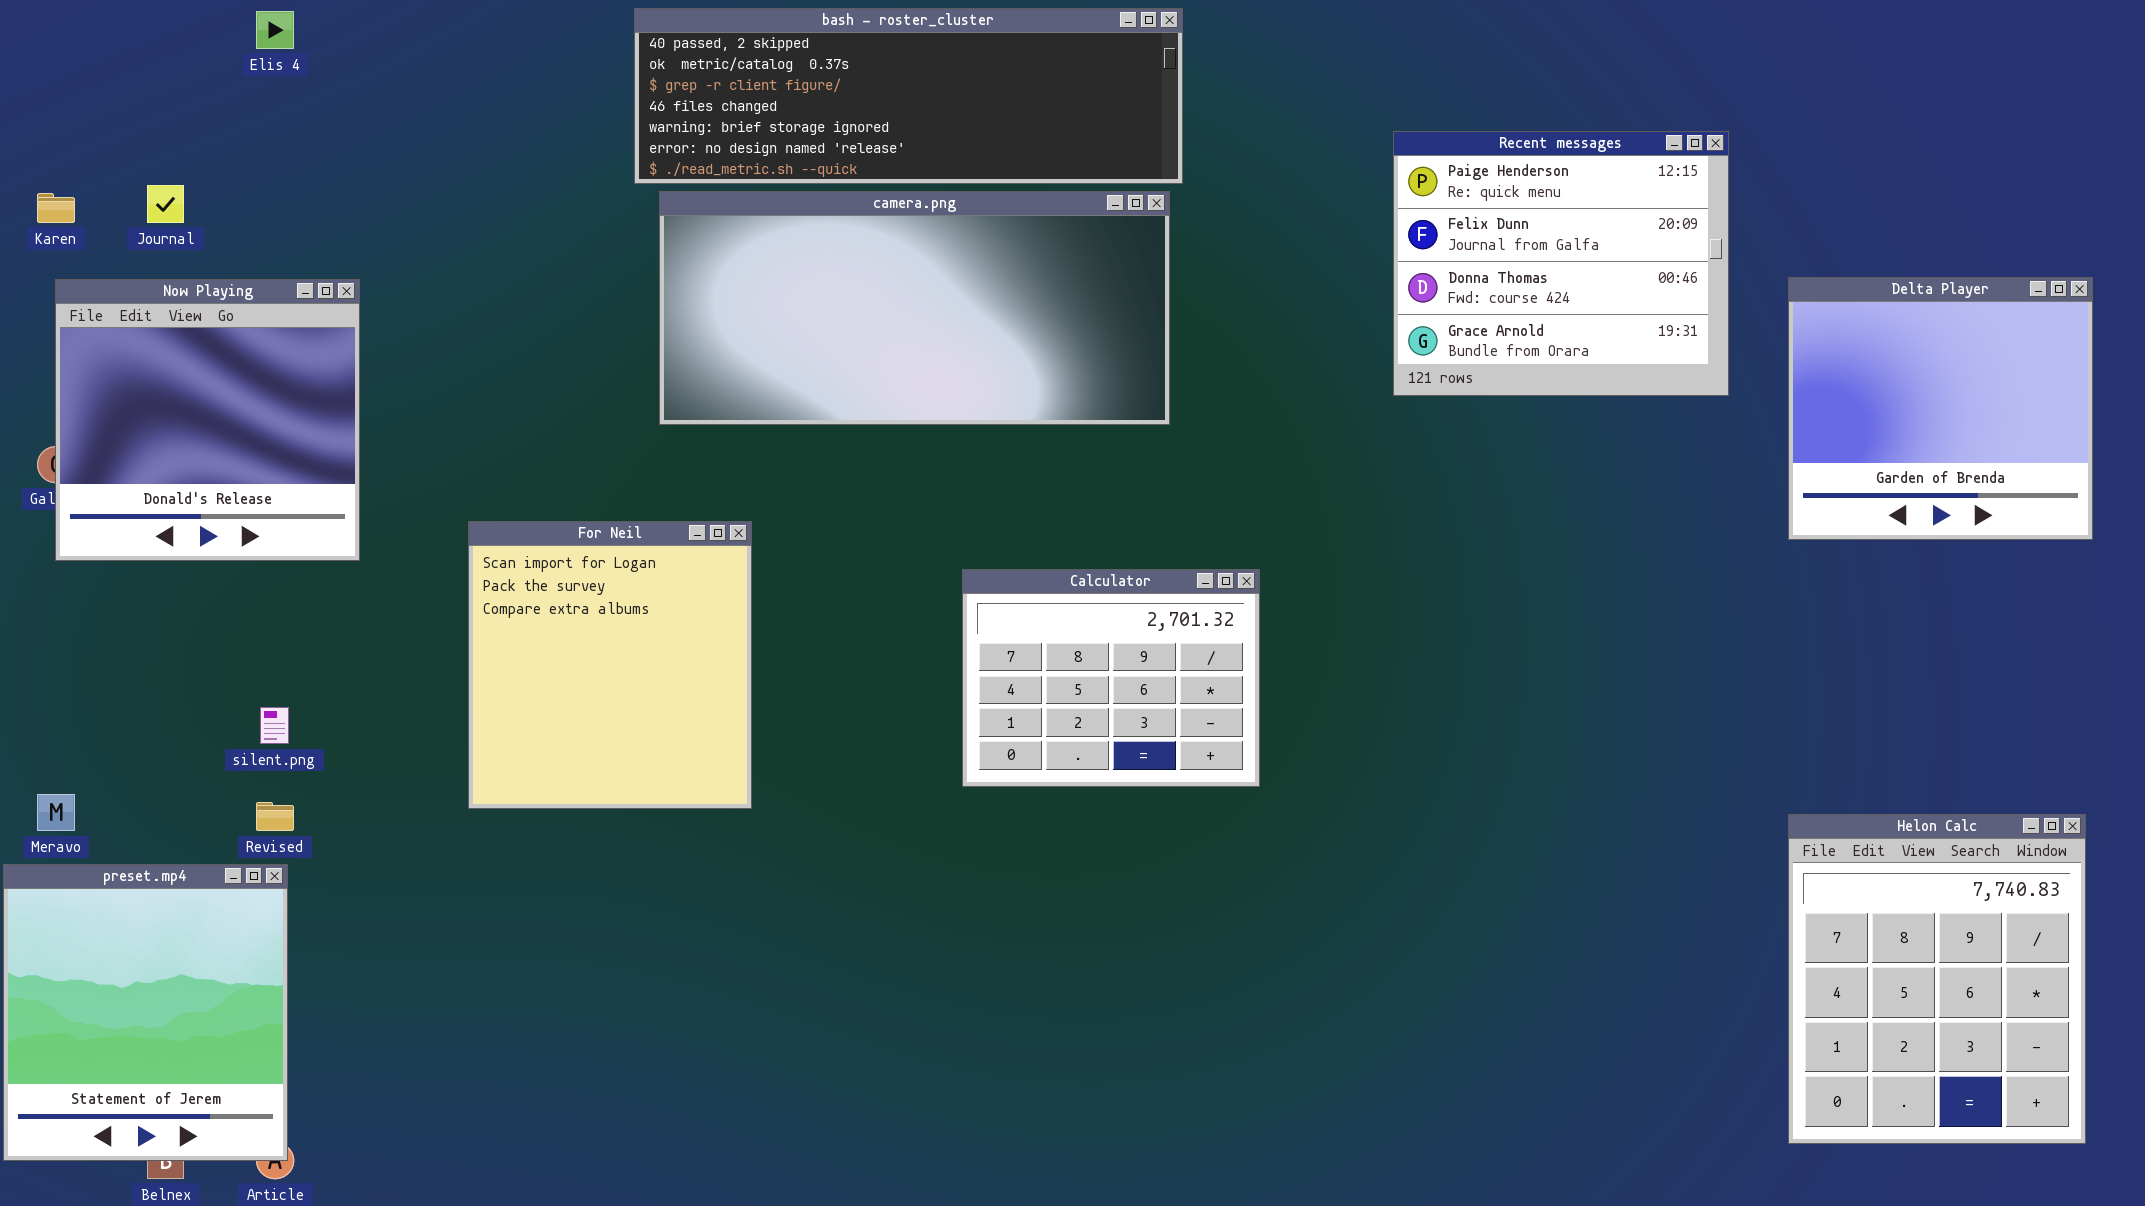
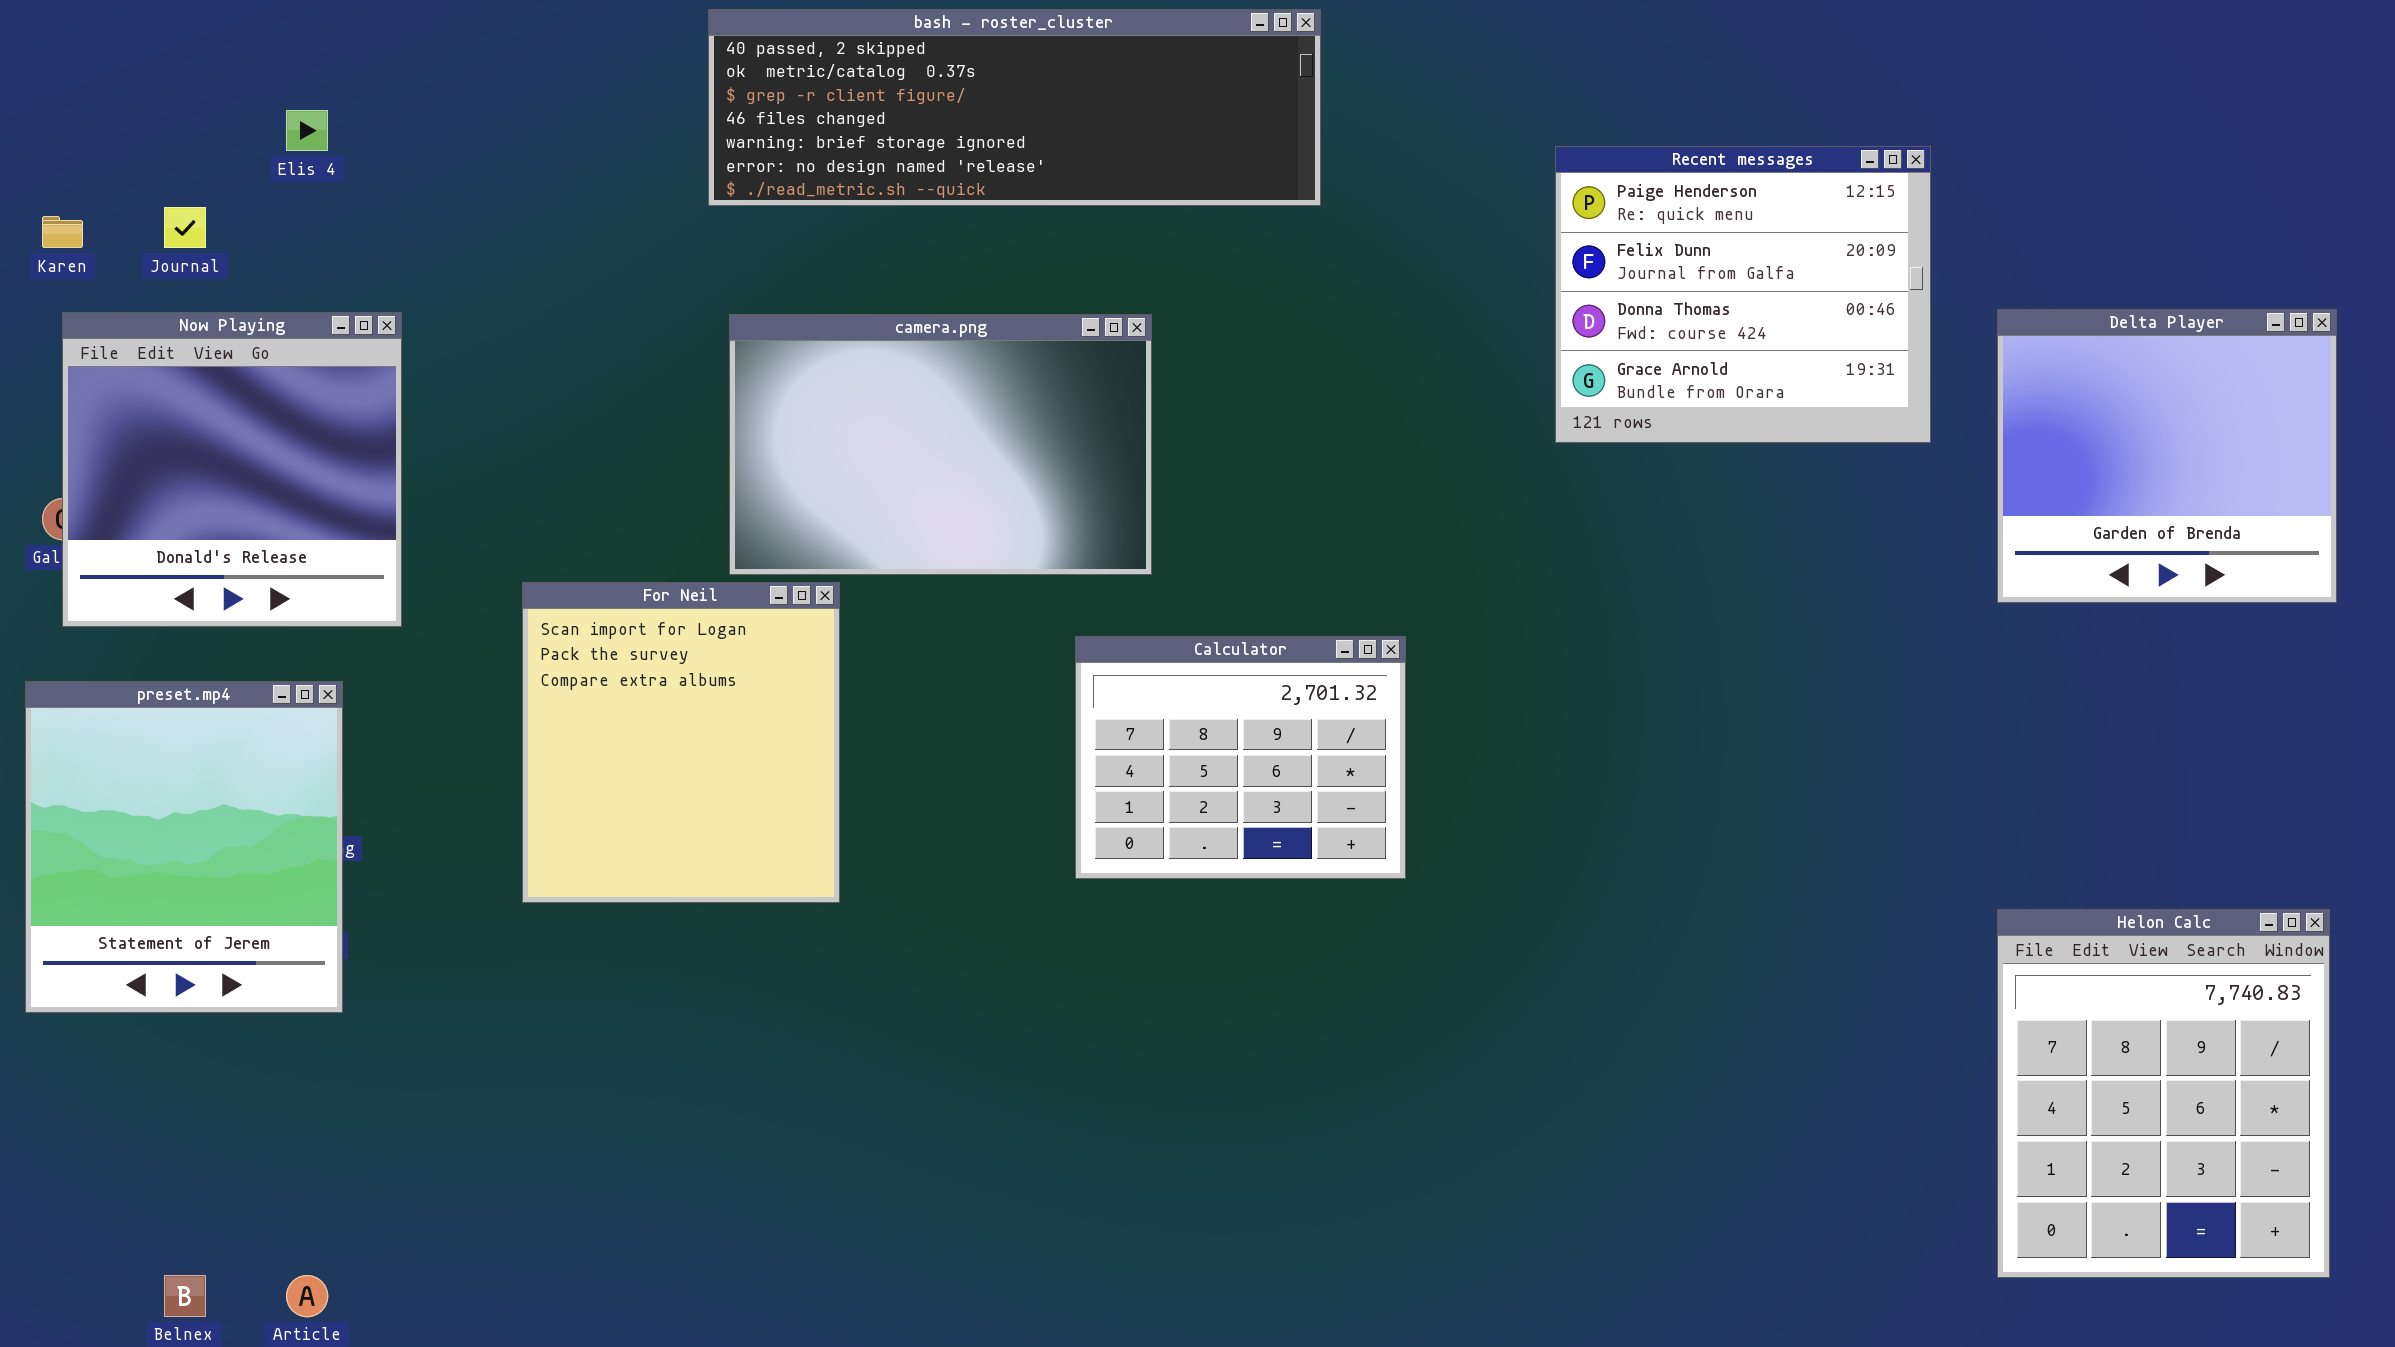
Elis 4: [256,11,294,49] -> [286,110,328,151], moved
camera.png: [659,191,1170,425] -> [729,314,1152,575], moved, resized
preset.mp4: [3,864,288,1161] -> [25,681,343,1013], moved

